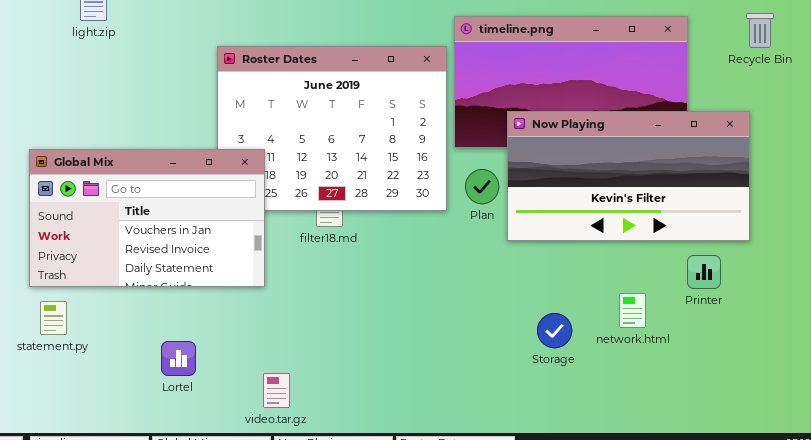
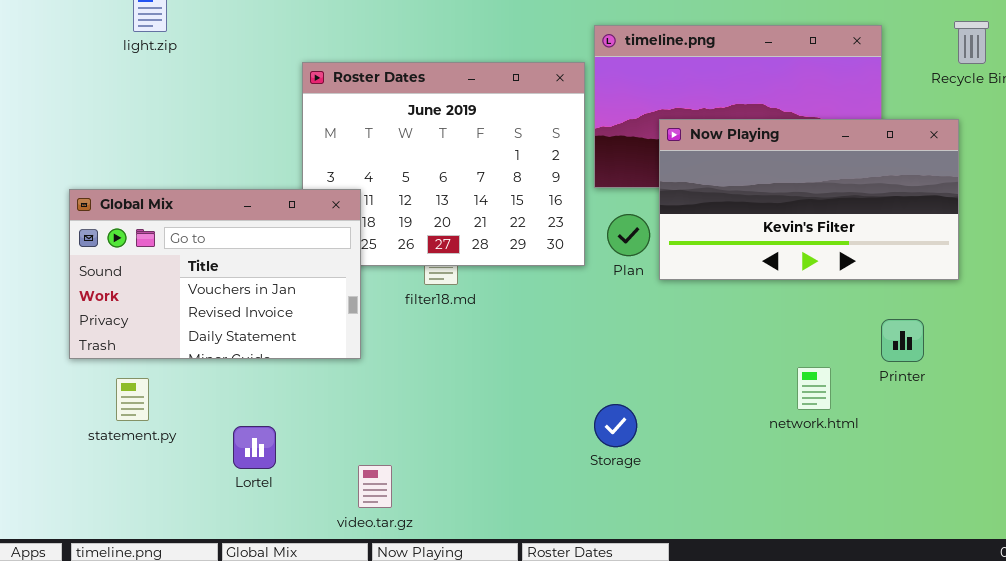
Now Playing: [507,111,750,241] -> [659,119,959,280], moved
statement.py: [40,301,67,335] -> [116,378,149,421], moved
Storage: [537,313,572,348] -> [594,404,637,447], moved

